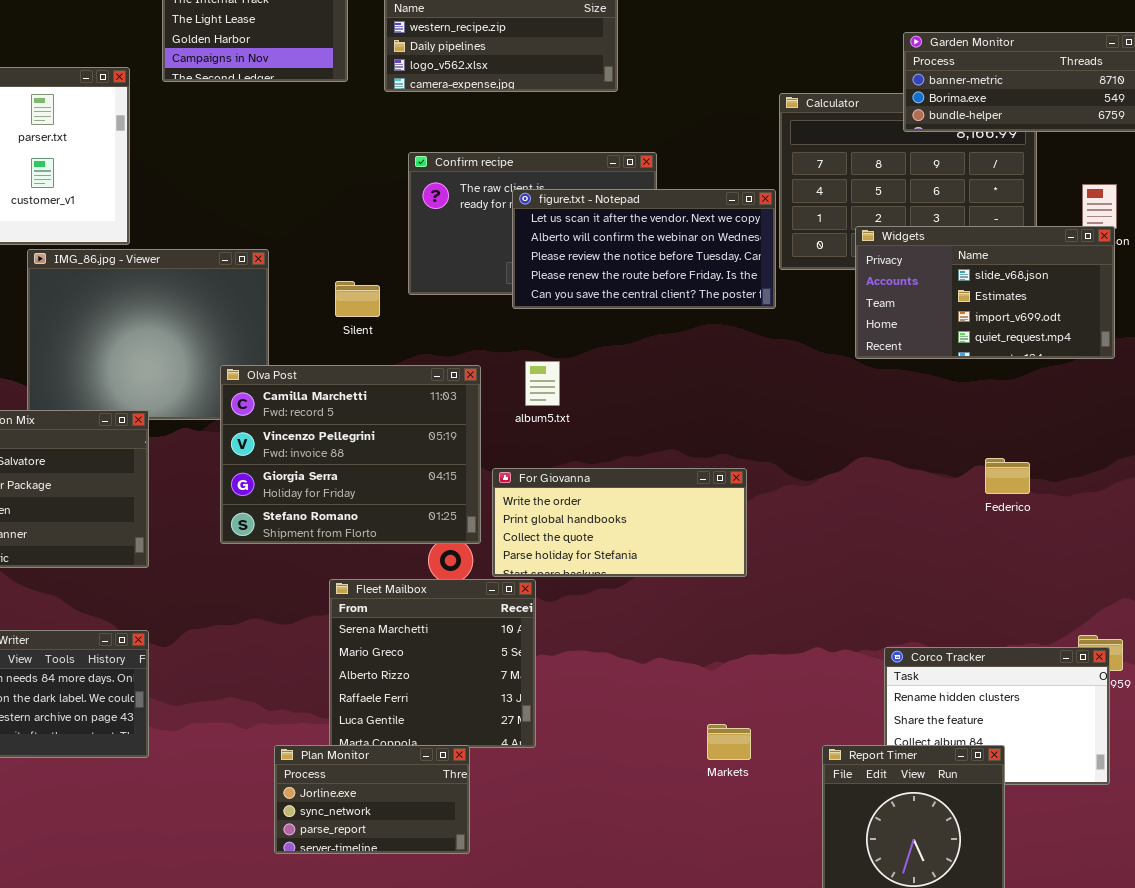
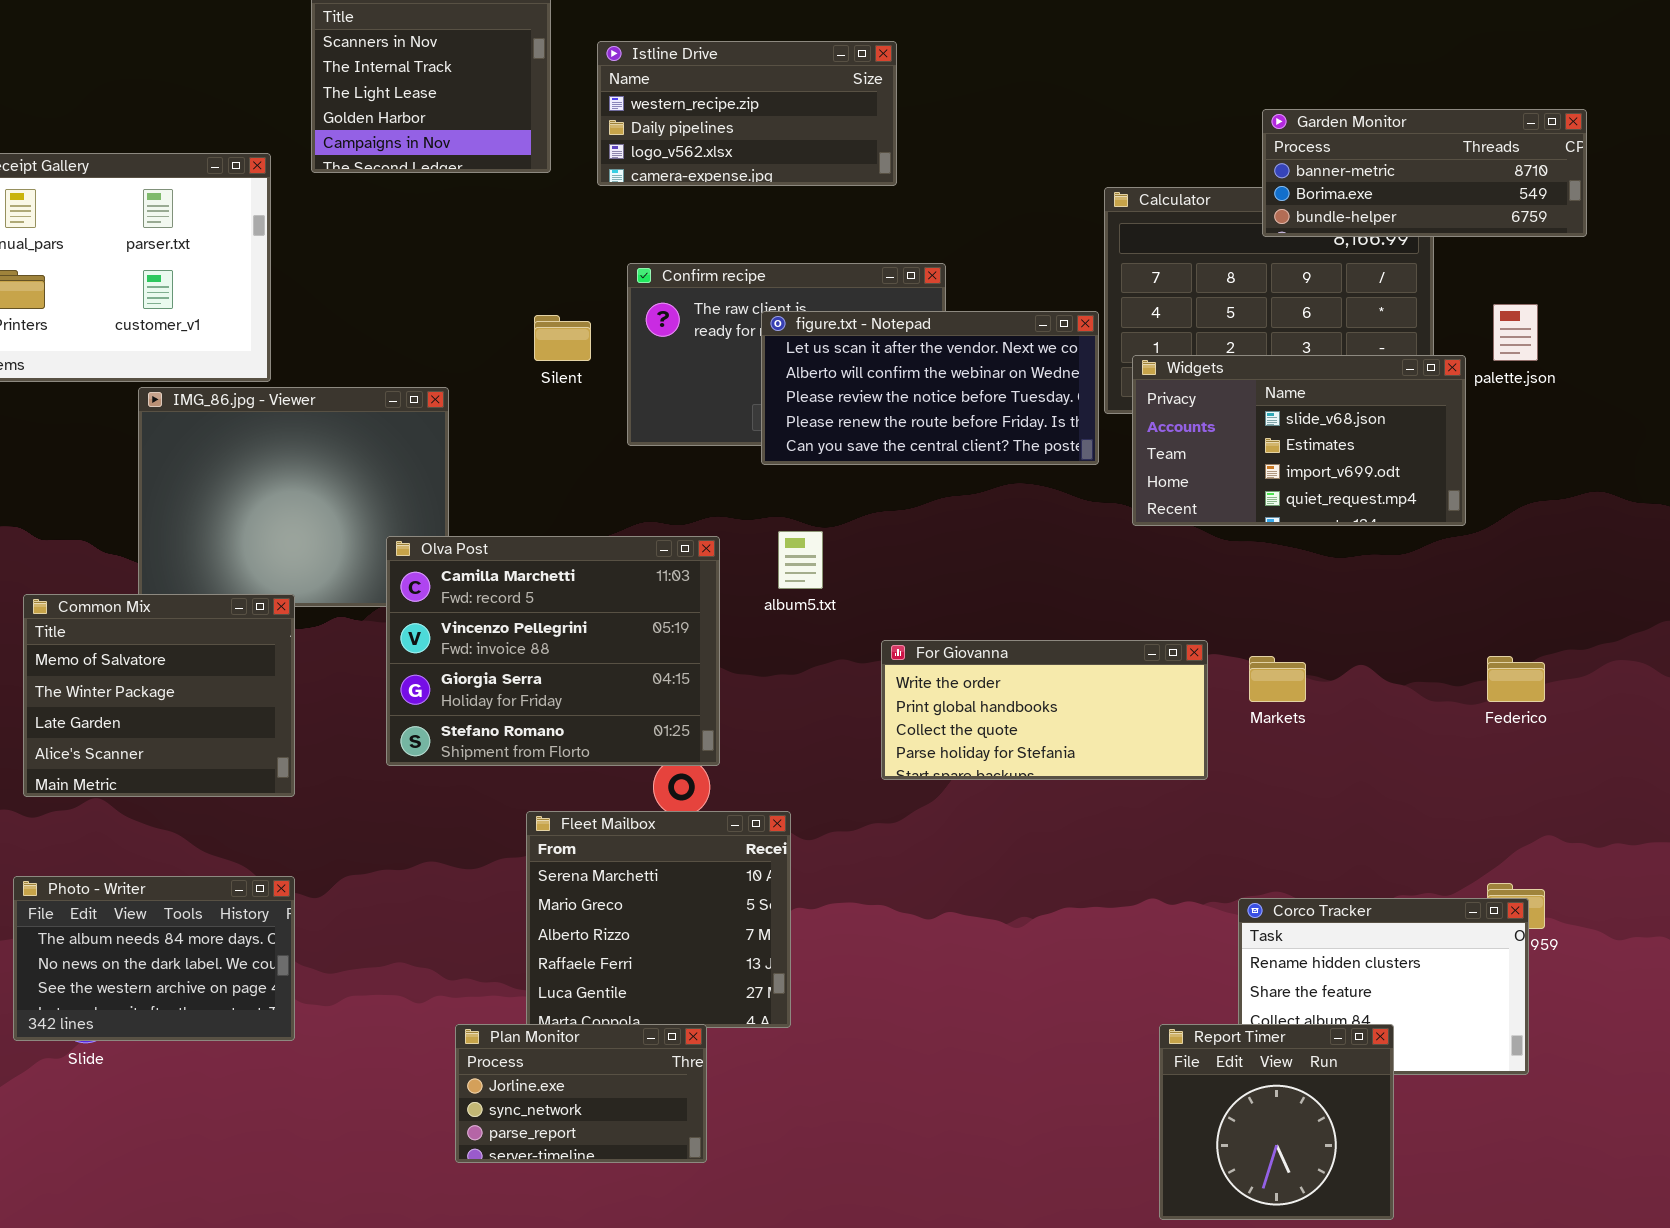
Widgets: [855,226,1115,359] -> [1132,355,1466,526], moved
Silent: [335,281,380,317] -> [534,315,591,361], moved
Federico: [985,458,1030,494] -> [1487,656,1545,702], moved
For Giovanna: [492,468,747,577] -> [881,640,1208,780], moved
Markets: [707,724,751,760] -> [1249,656,1306,702], moved

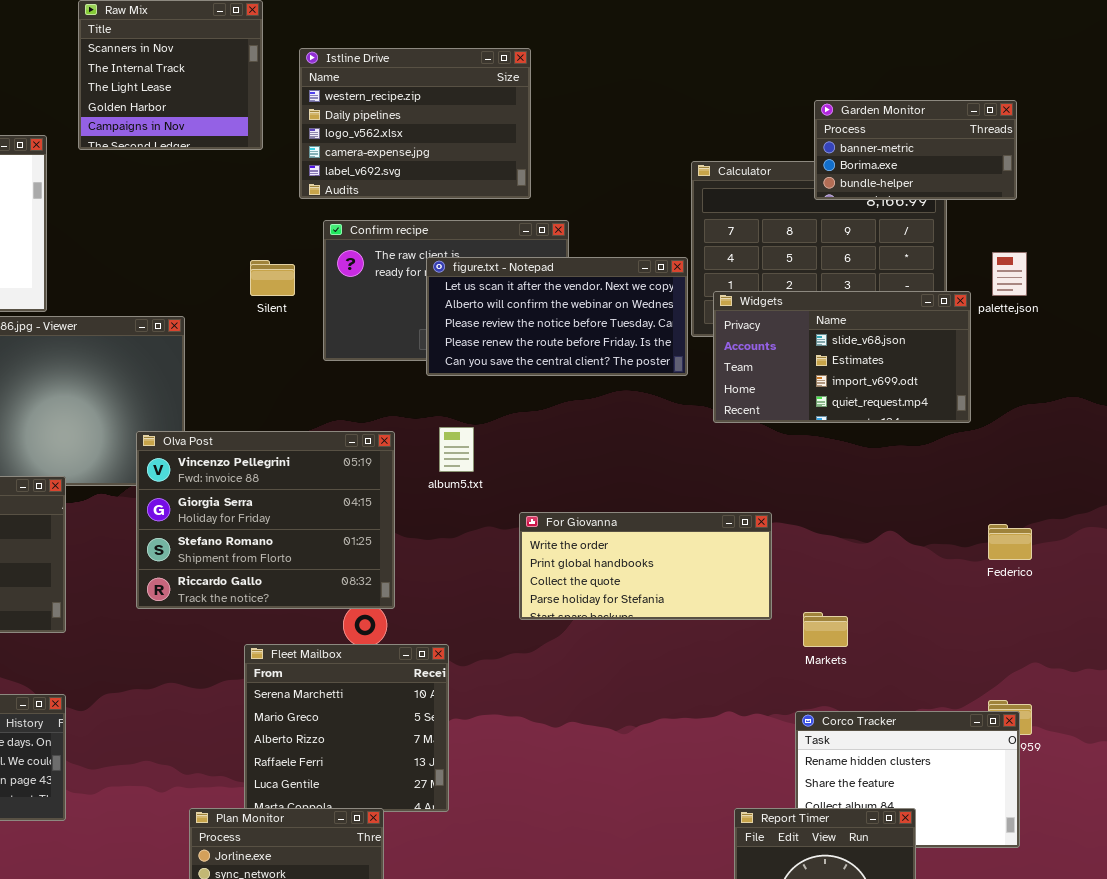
Istline Drive: [597,41,897,186] -> [299,48,531,199], resized
Garden Monitor: [1262,109,1587,237] -> [814,100,1017,200], resized
Olva Post: [386,536,720,766] -> [136,431,395,609], scrolled down 1 row
Markets: [1249,656,1306,702] -> [803,612,848,647], moved

